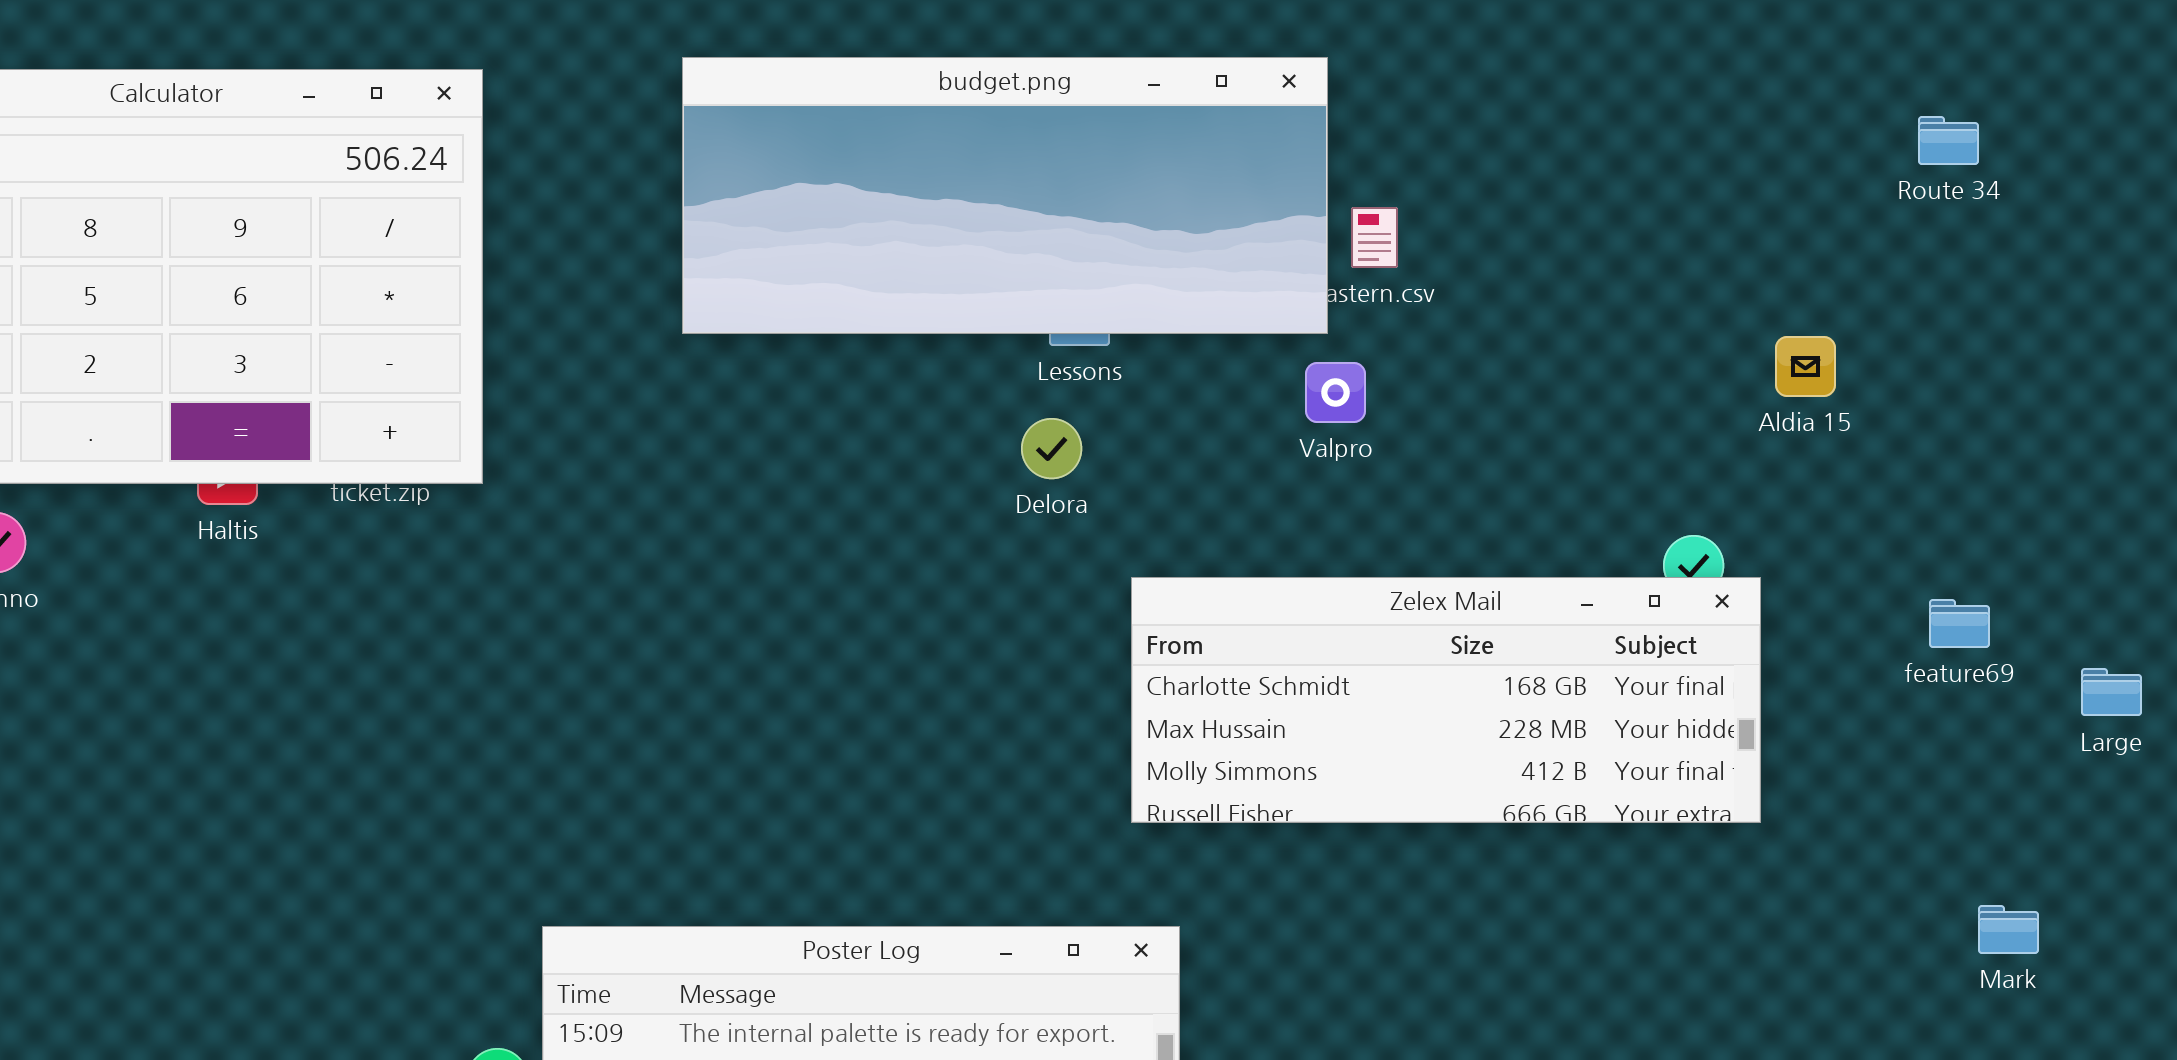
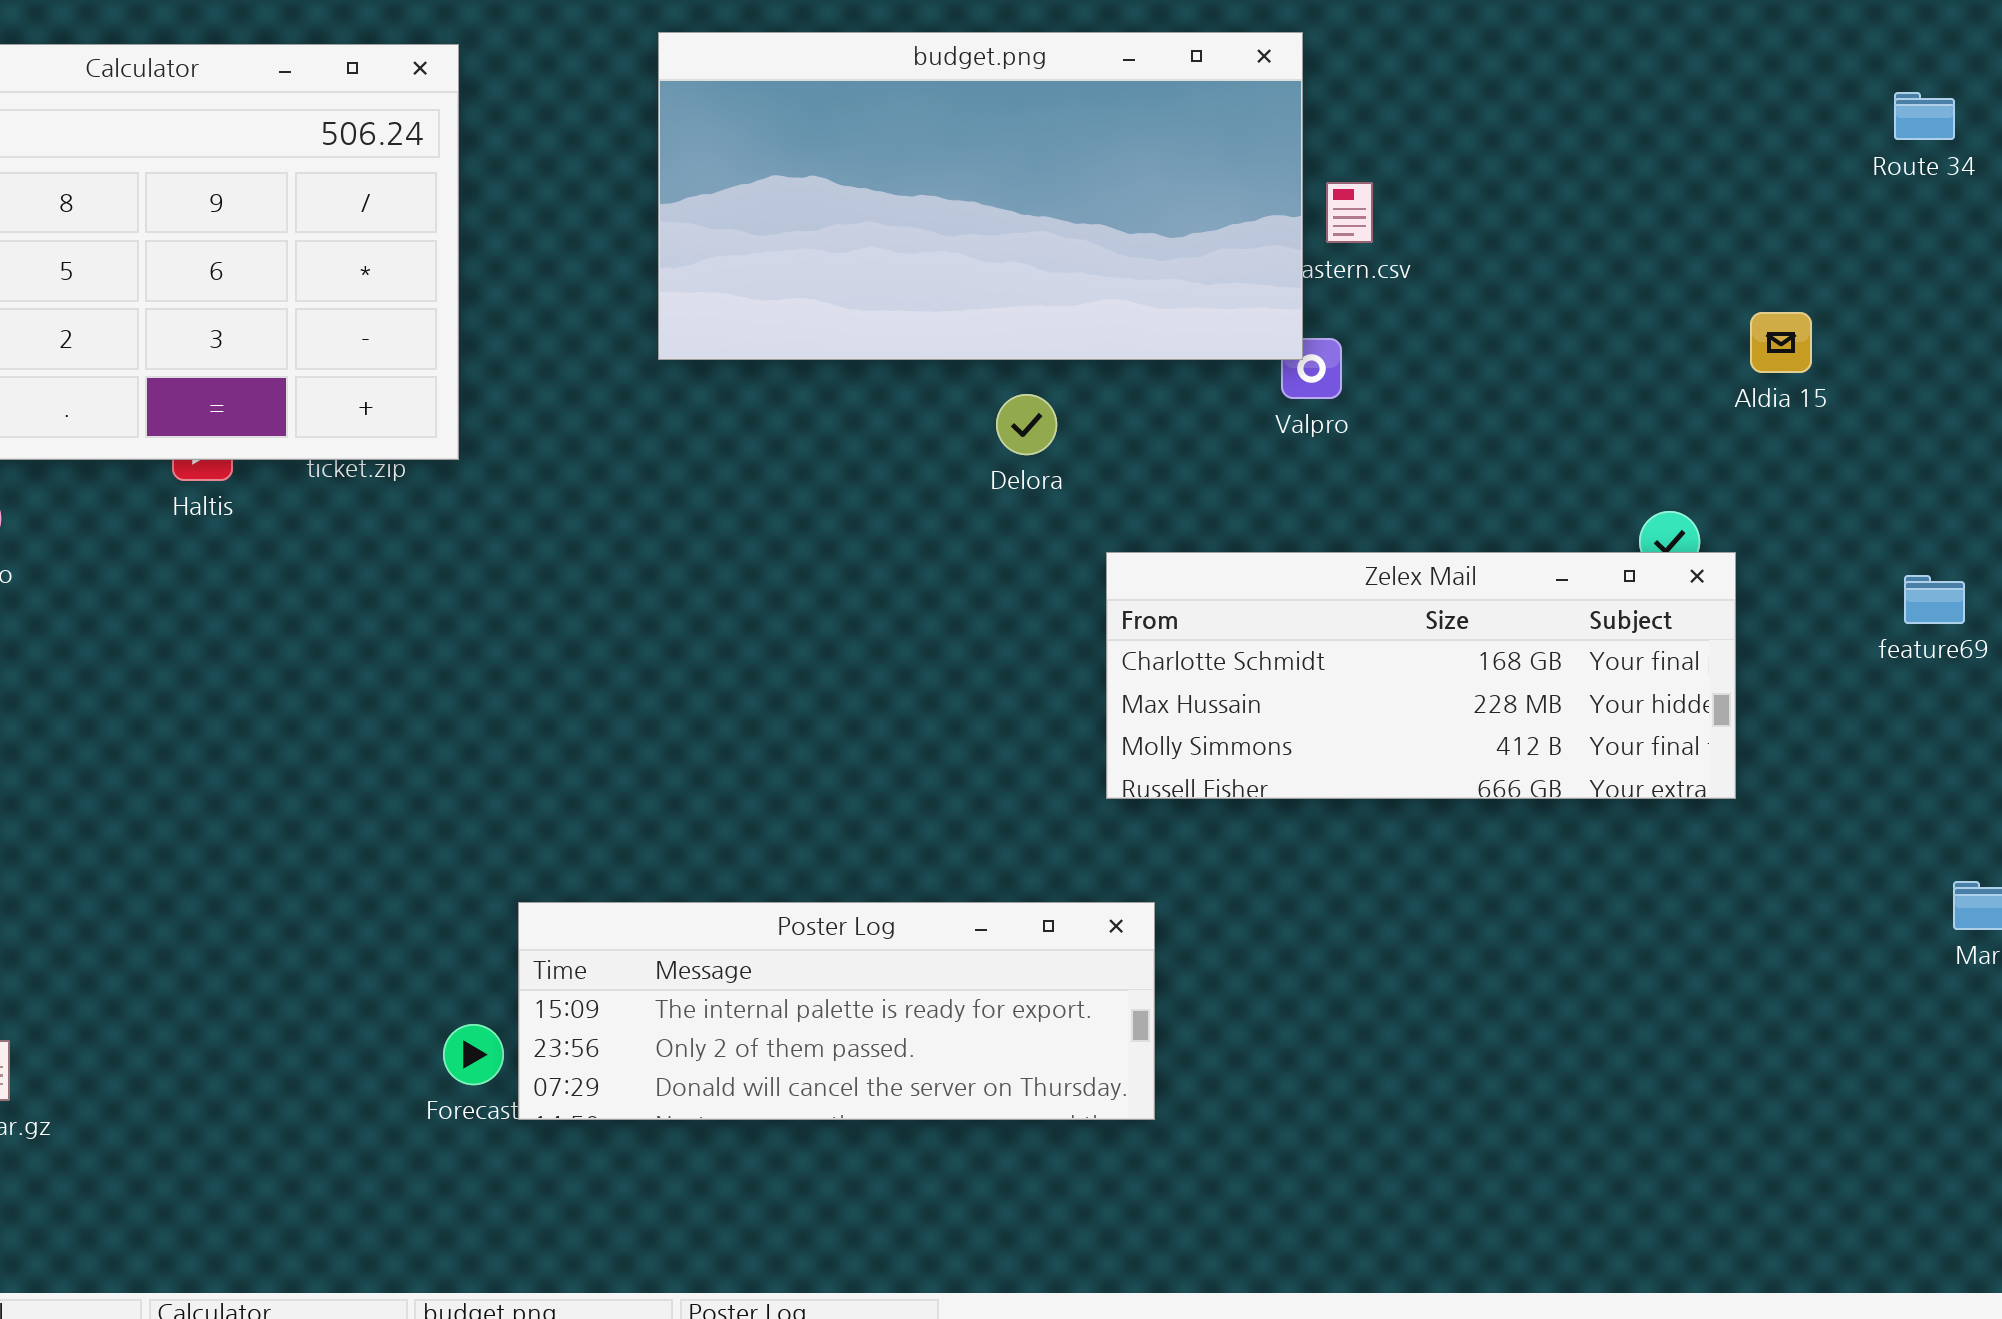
budget.png: [682,57,1328,334] -> [658,32,1303,360], resized

